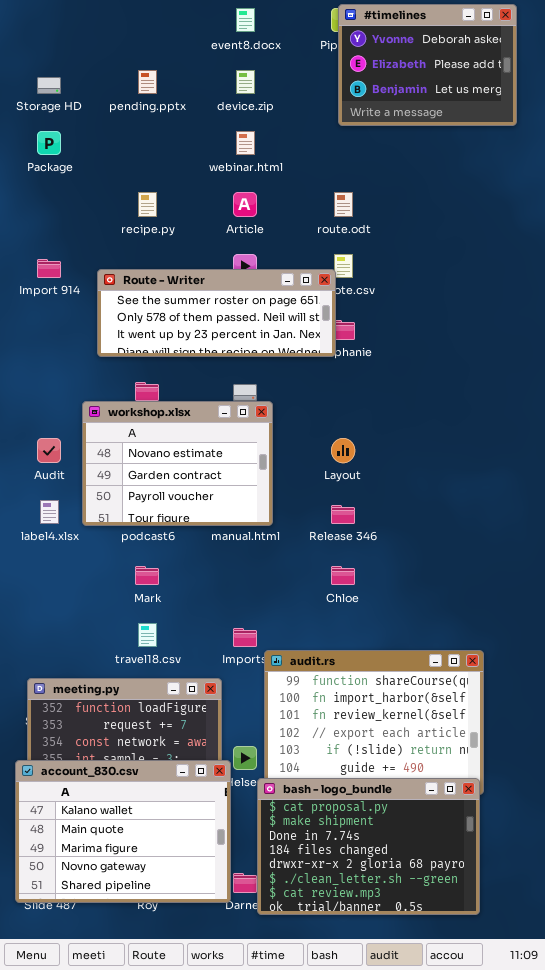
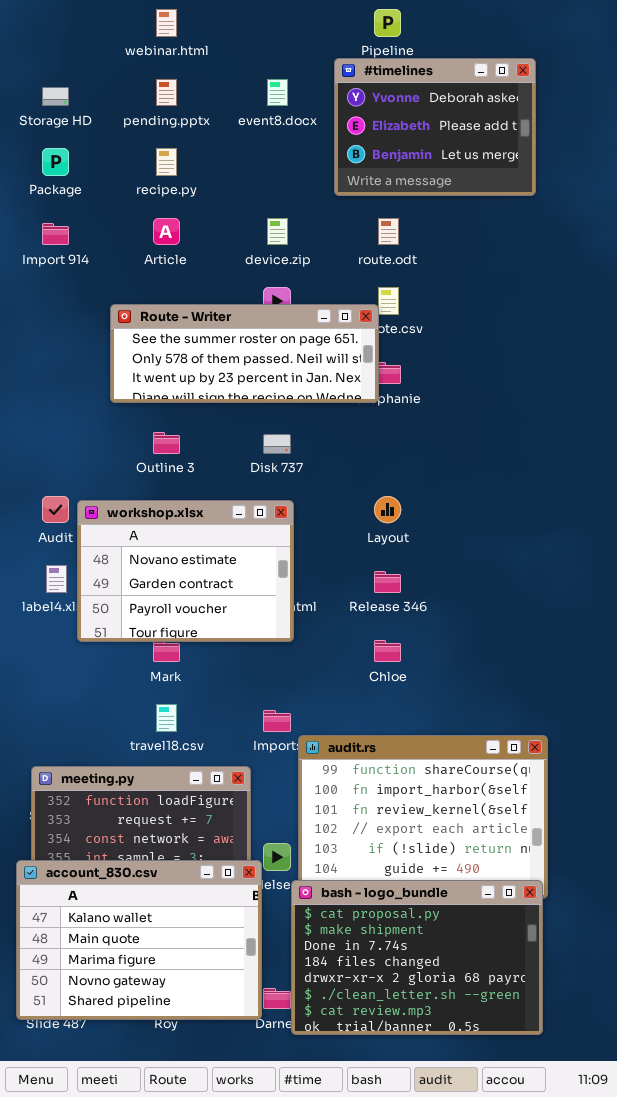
#timelines: [338,4,517,126] -> [334,58,536,196], moved
event8.docx: [236,8,255,32] -> [267,79,288,106], moved
device.zip: [236,70,255,94] -> [267,218,288,245], moved
webinar.html: [236,131,255,155] -> [156,9,177,37], moved
recipe.py: [138,192,157,217] -> [156,148,177,176], moved
Article: [233,192,257,217] -> [153,218,180,245], moved
Import 914: [37,259,61,278] -> [42,223,69,245], moved
workshop.xlsx: [82,401,273,526] -> [77,500,294,642], moved

